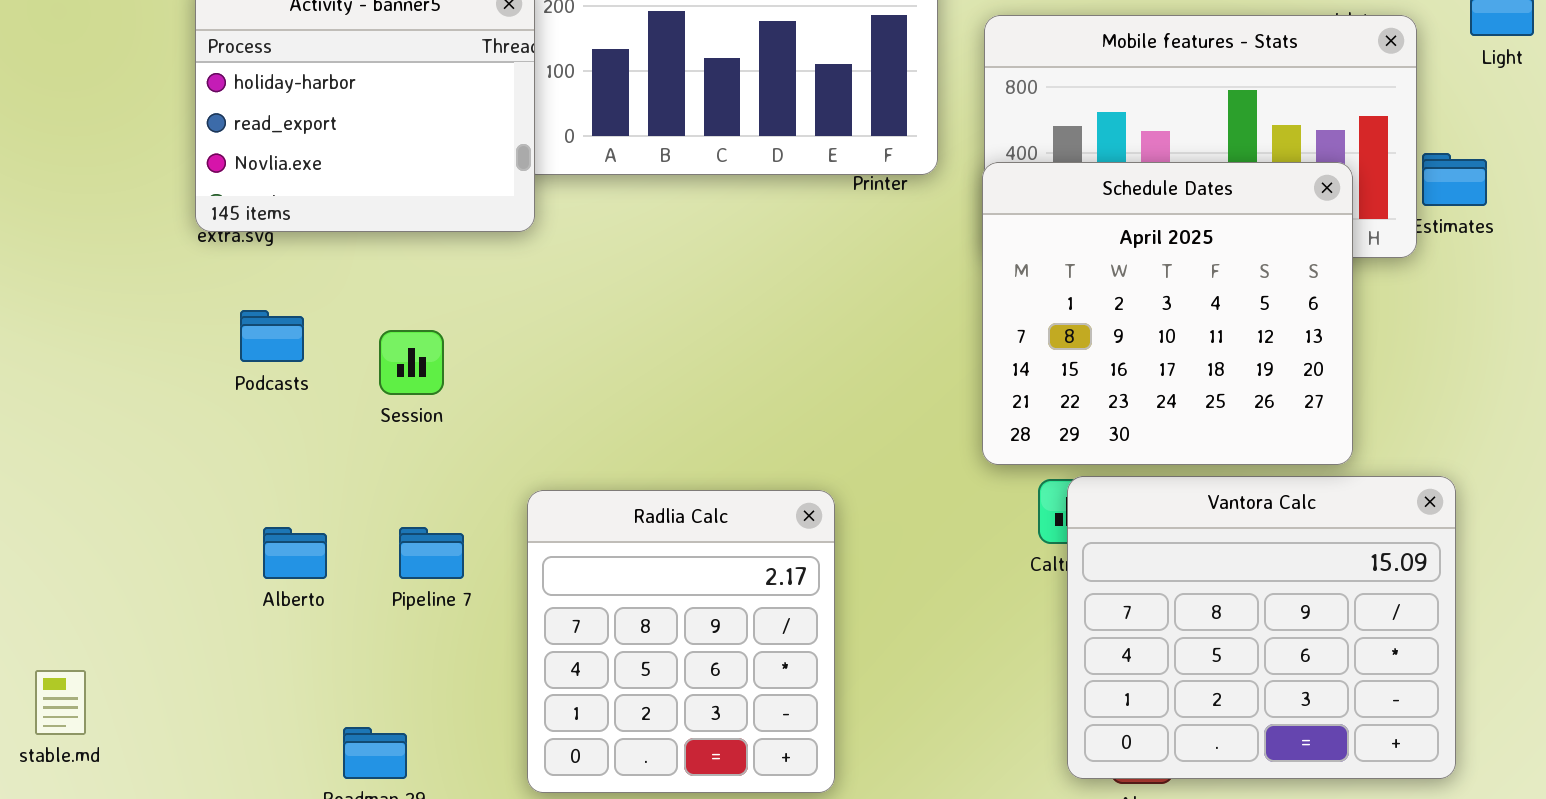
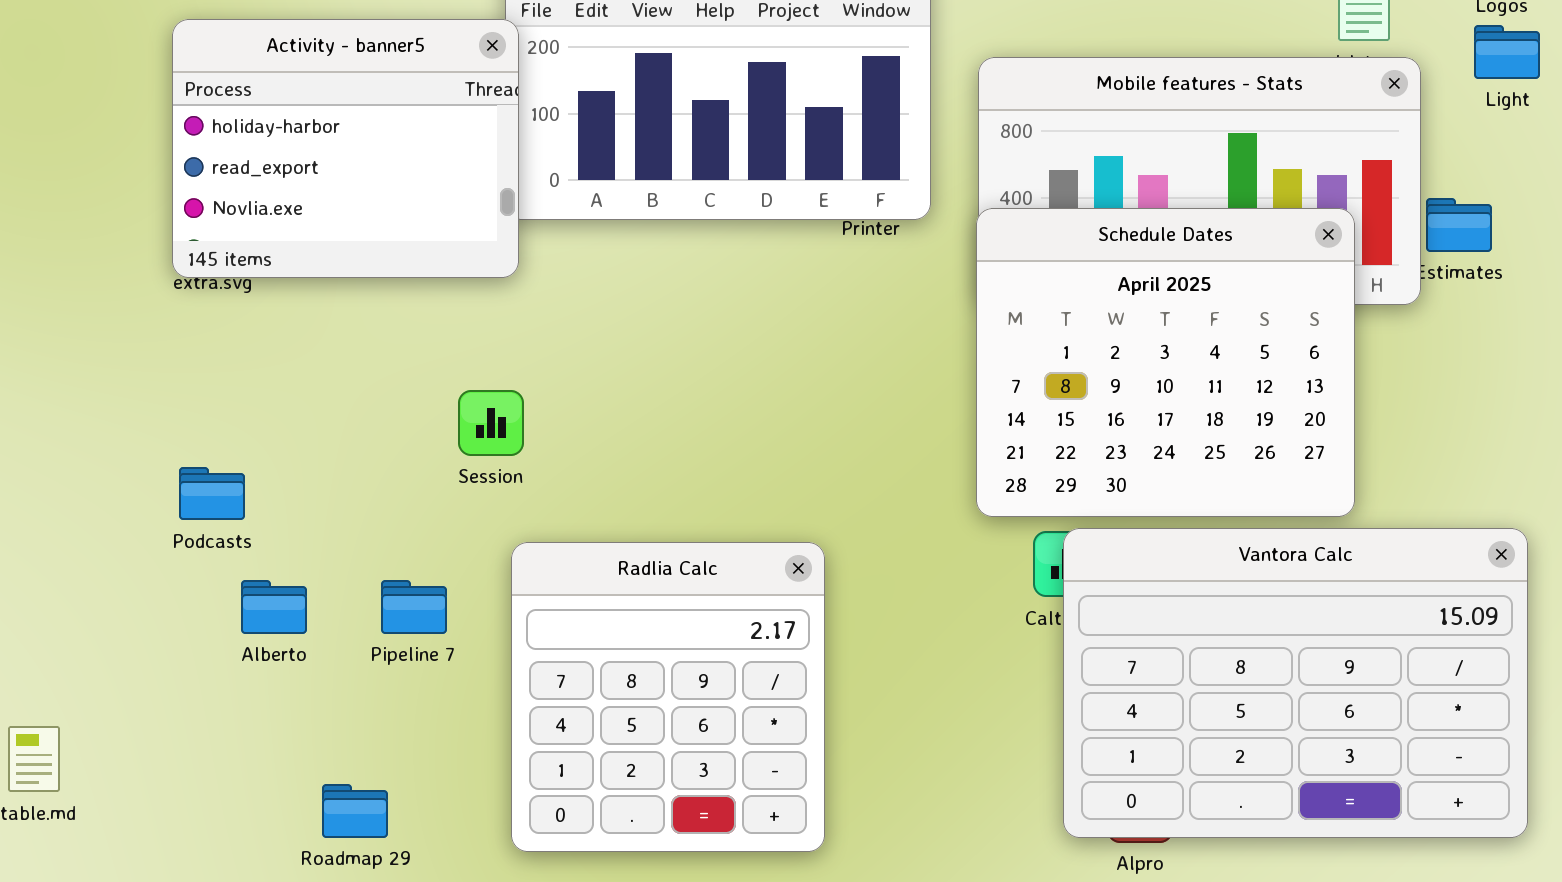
Podcasts: [240,310,304,362] -> [179,467,245,520], moved
Session: [379,330,444,395] -> [458,390,524,456], moved
Vantora Calc: [1067,476,1456,779] -> [1063,528,1528,838], resized

